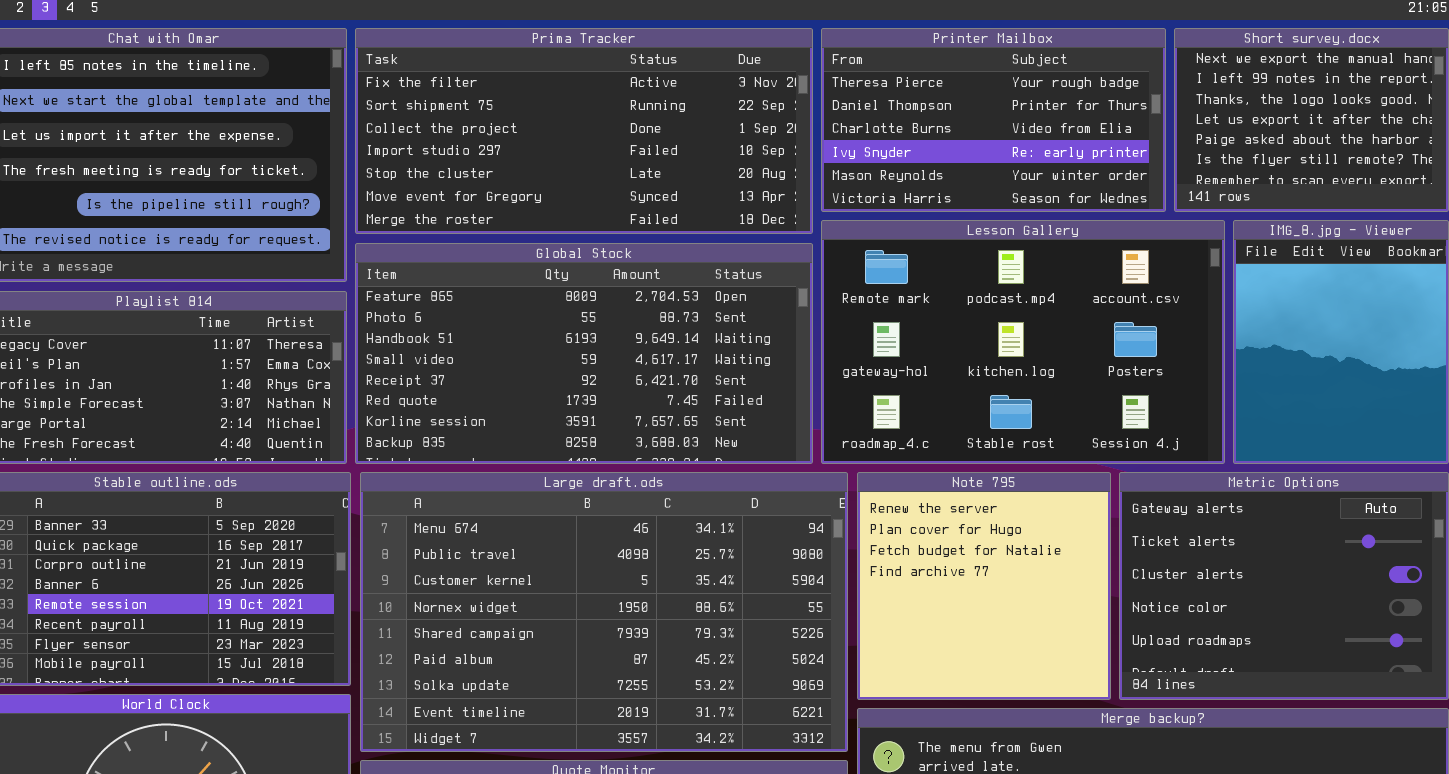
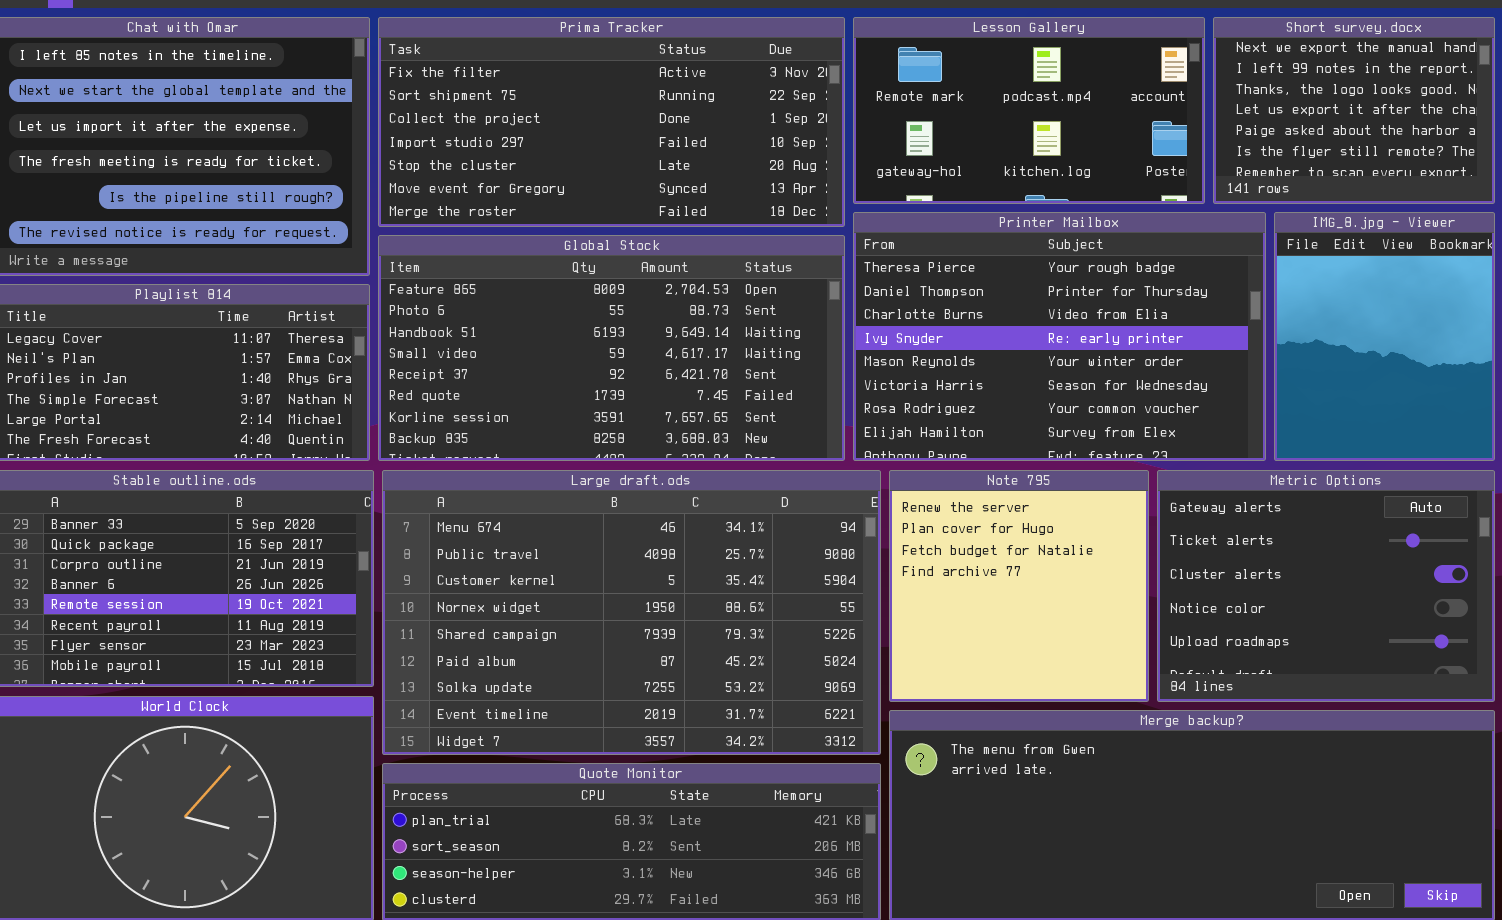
Printer Mailbox: [821,28,1166,212] -> [853,212,1266,461], moved, resized
Lesson Gallery: [821,220,1225,464] -> [853,17,1205,204], moved, resized

